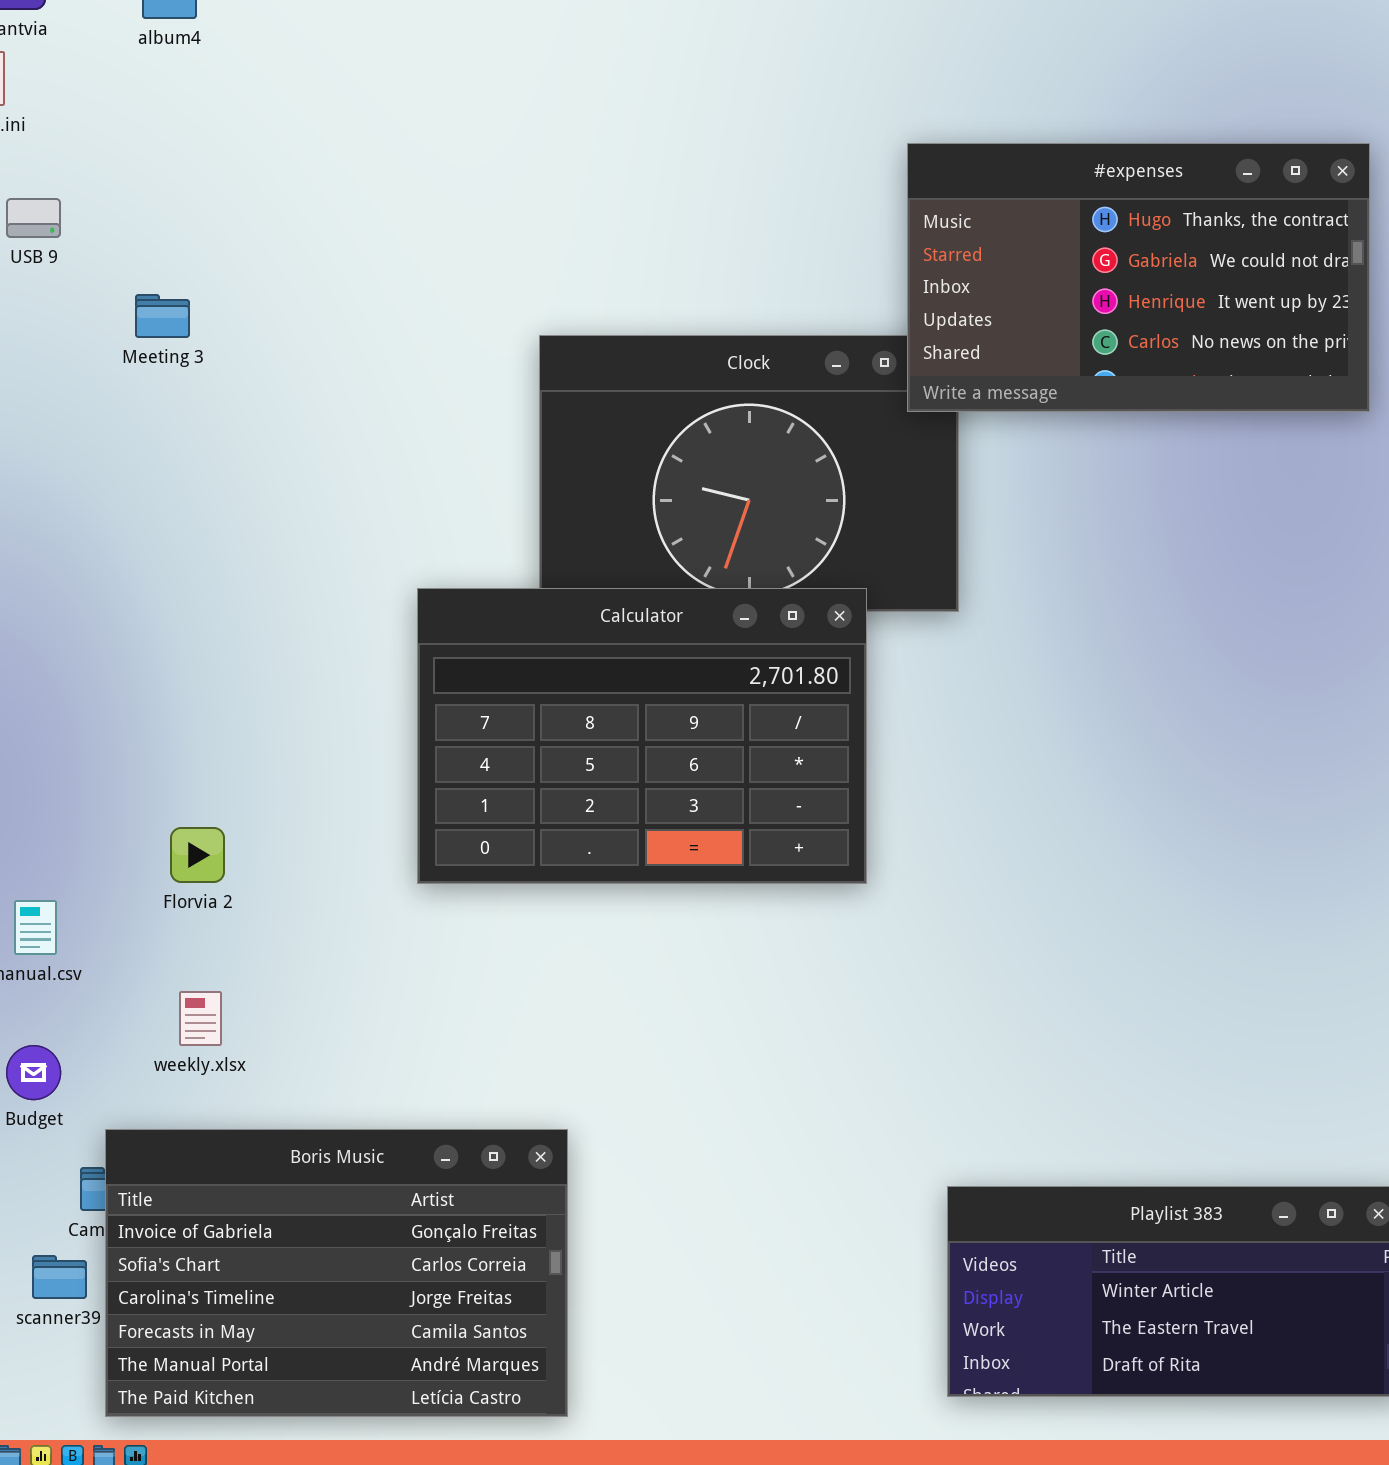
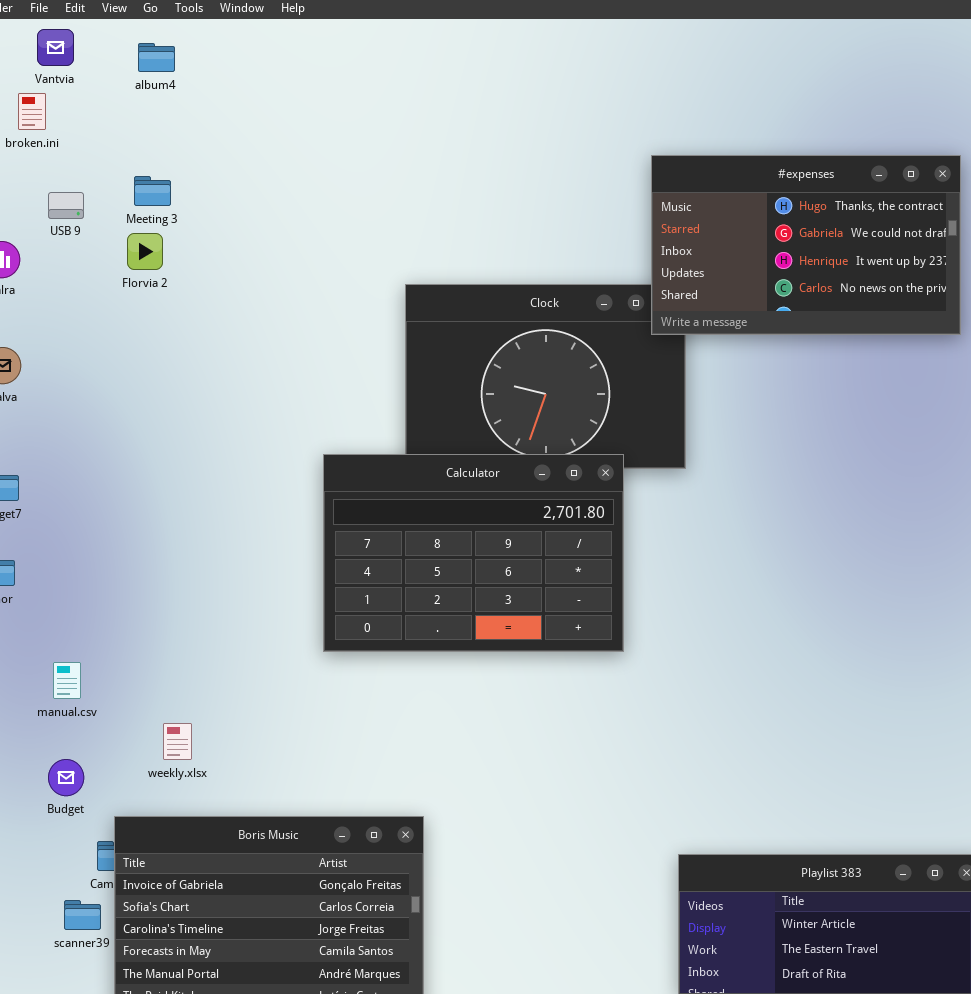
Meeting 3: [135,294,190,338] -> [134,176,171,206], moved
Florvia 2: [170,827,225,883] -> [127,233,163,270], moved

